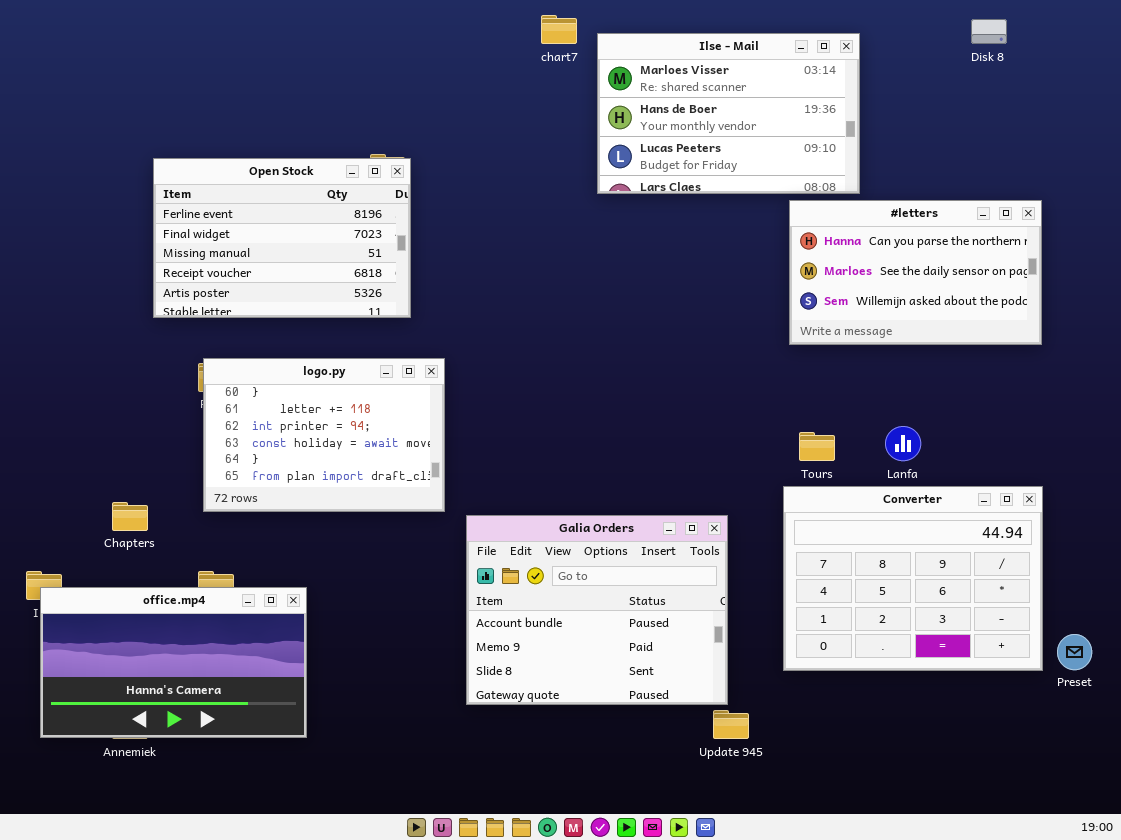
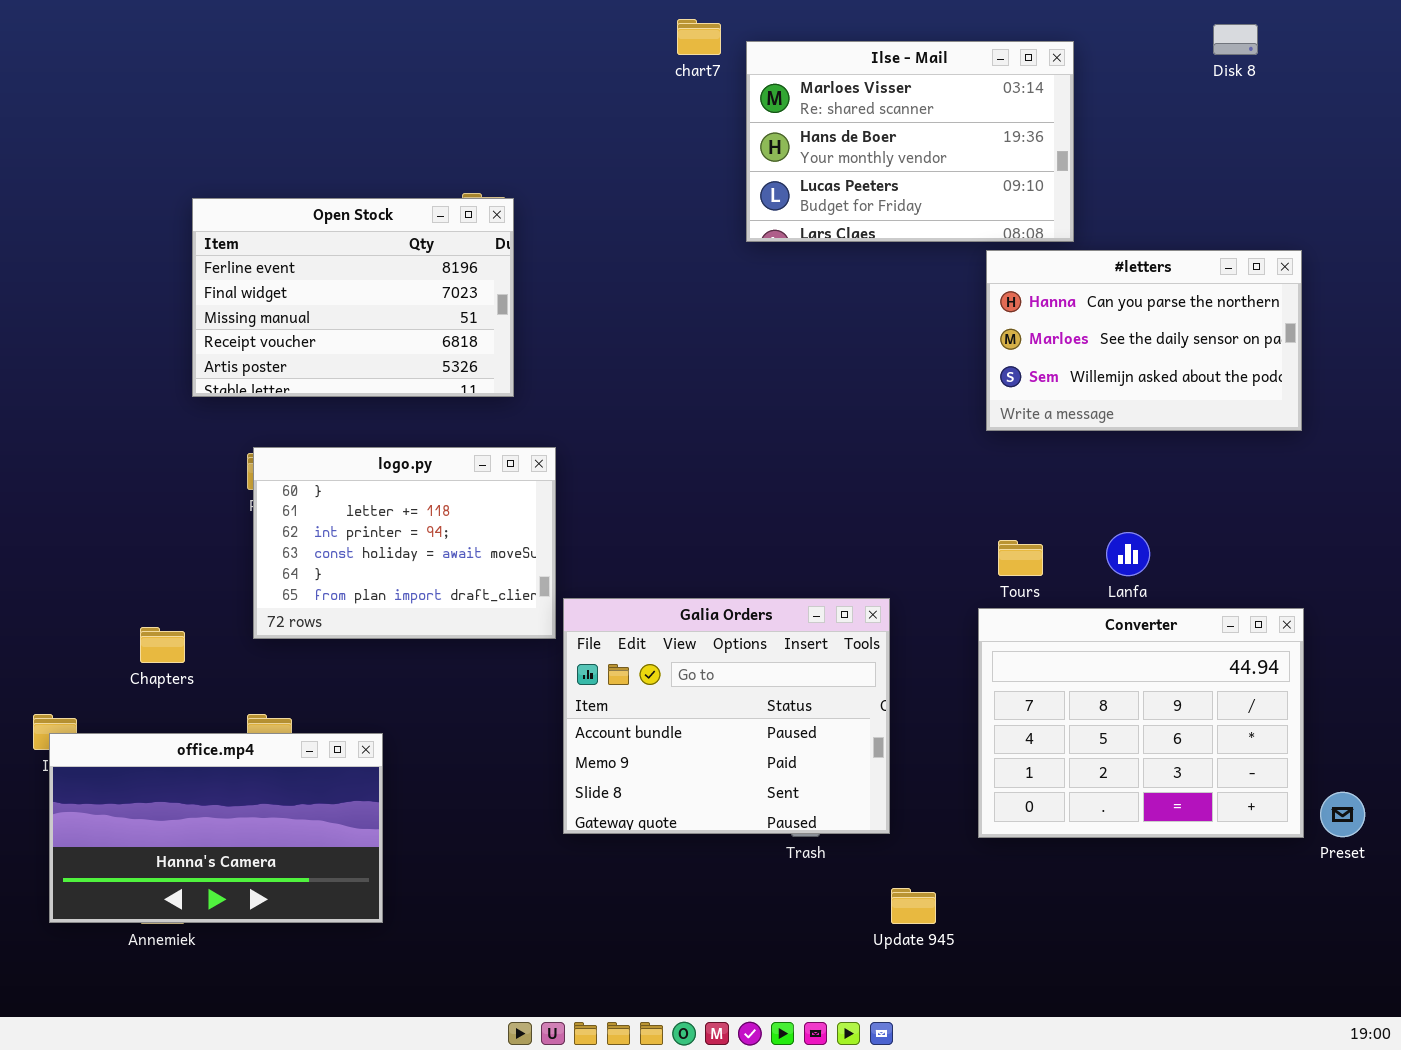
Galia Orders: [466,515,728,705] -> [563,598,890,834], moved

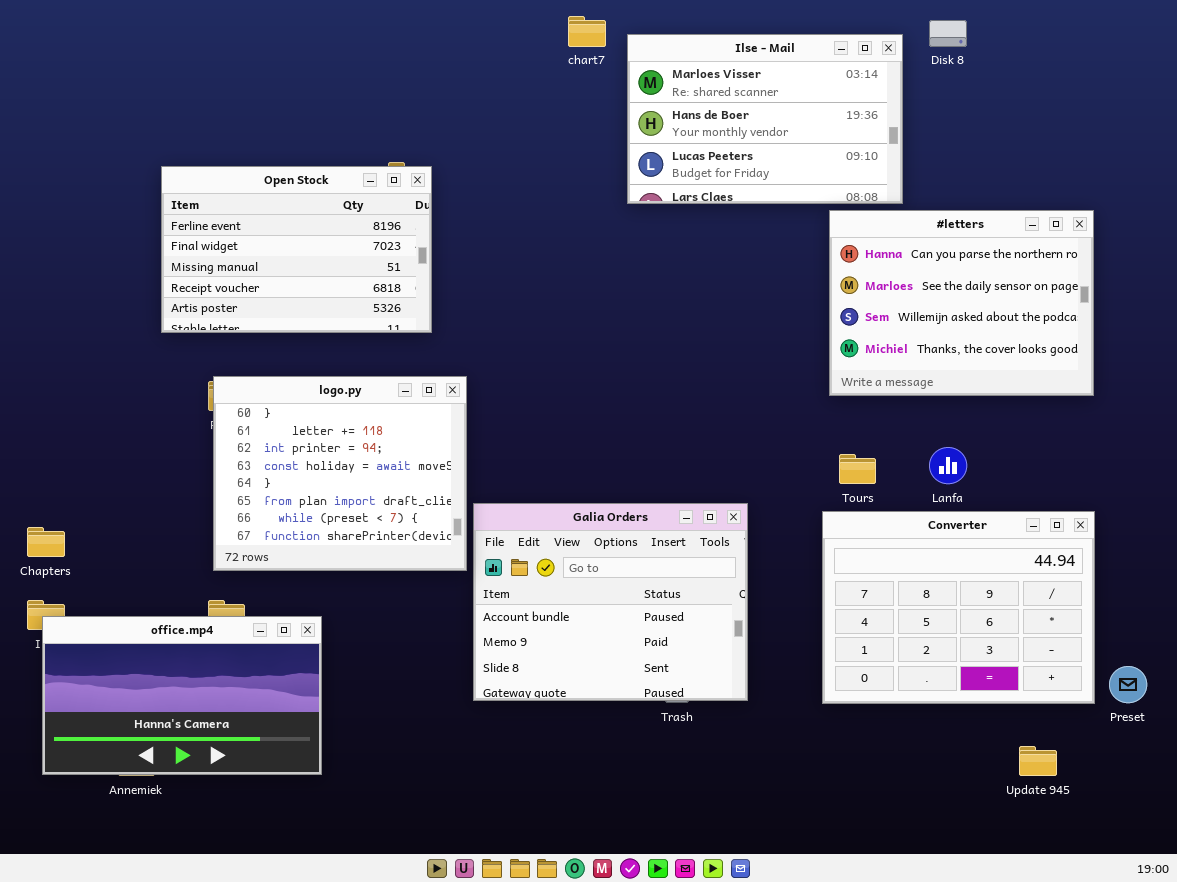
Disk 8: [1213,24,1258,55] -> [929,20,967,47], moved
#letters: [986,250,1302,431] -> [829,210,1094,396], resized
logo.py: [253,447,556,639] -> [213,376,467,571], resized
Chapters: [140,627,185,663] -> [27,527,65,557], moved
Update 945: [891,888,936,924] -> [1019,746,1057,776], moved

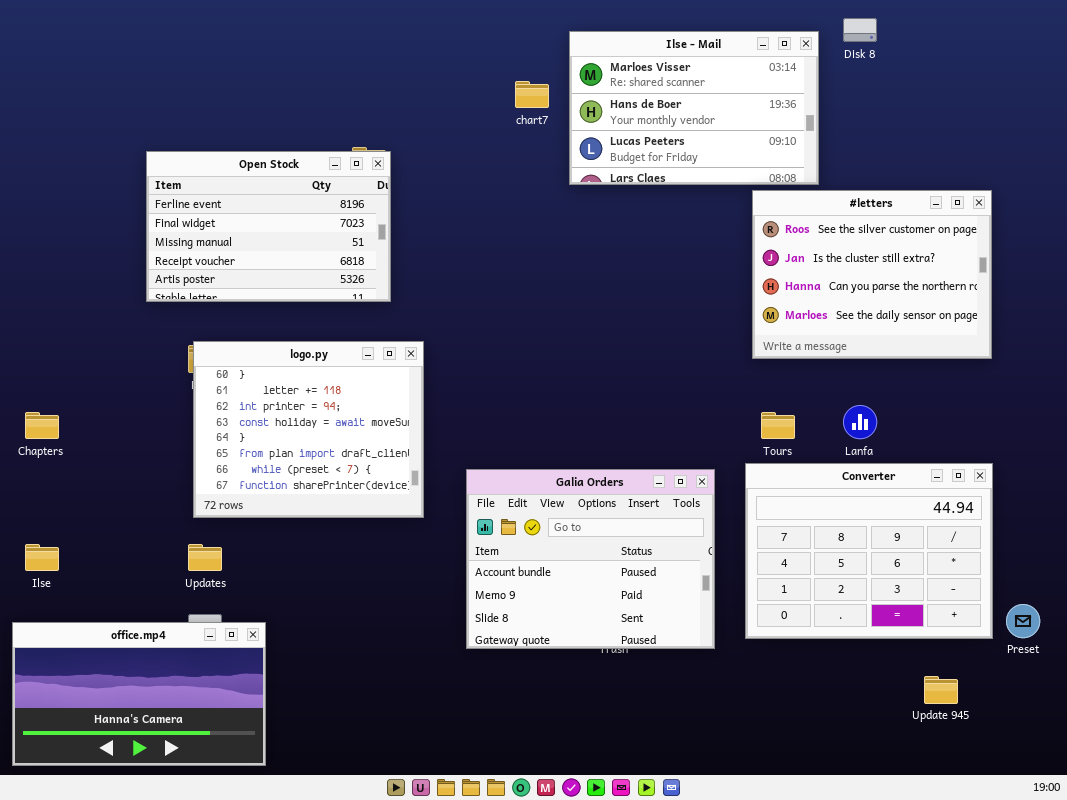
chart7: [568,16,606,47] -> [515,81,549,108], moved
#letters: [829,210,1094,396] -> [752,190,992,359], scrolled up 2 rows
Galia Orders: [473,503,748,701] -> [466,469,715,649], moved
Chapters: [27,527,65,557] -> [25,412,59,439], moved
office.mp4: [42,616,322,775] -> [12,622,266,766], moved

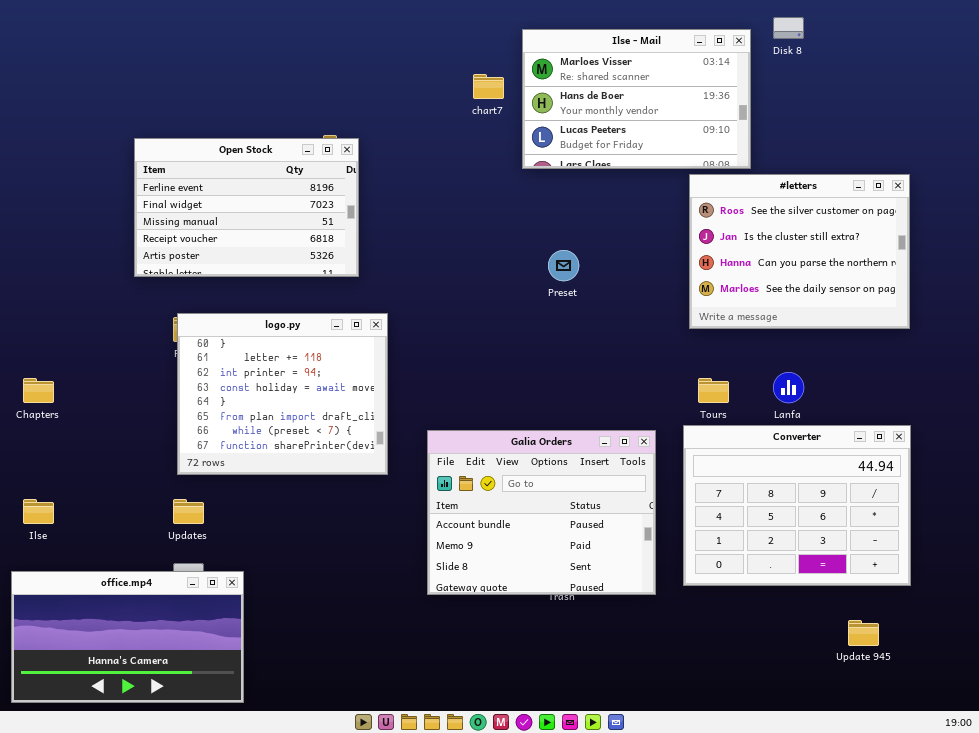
Preset: [1006,604,1040,638] -> [548,250,579,281], moved

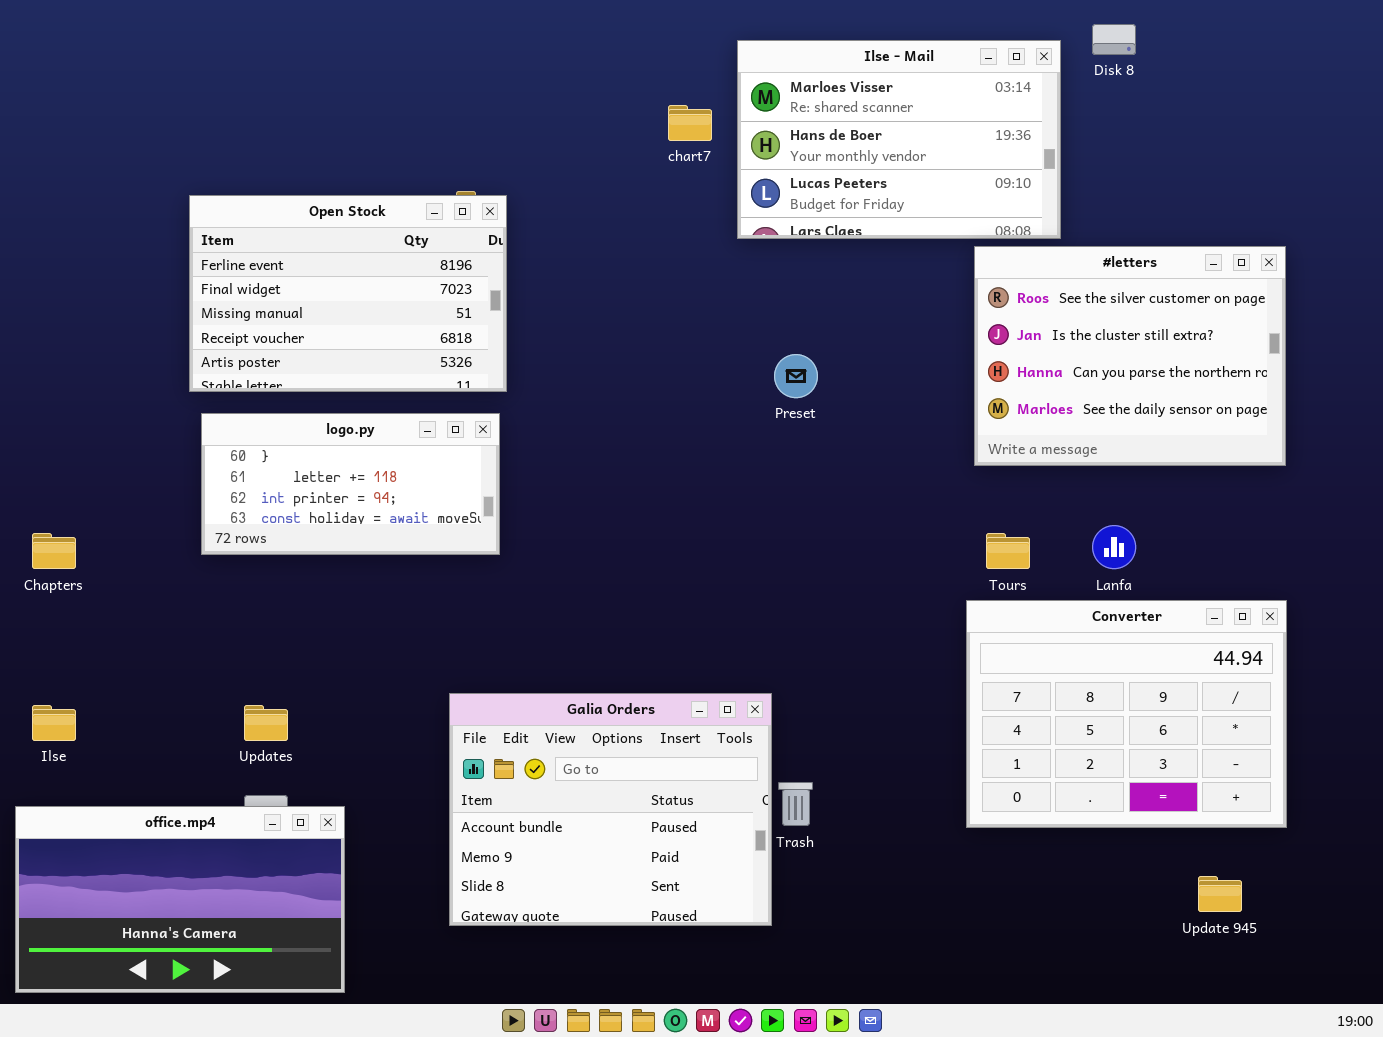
logo.py: [177,313,388,475] -> [201,413,500,555], moved, resized
Galia Orders: [427,430,656,595] -> [449,693,772,926], moved

